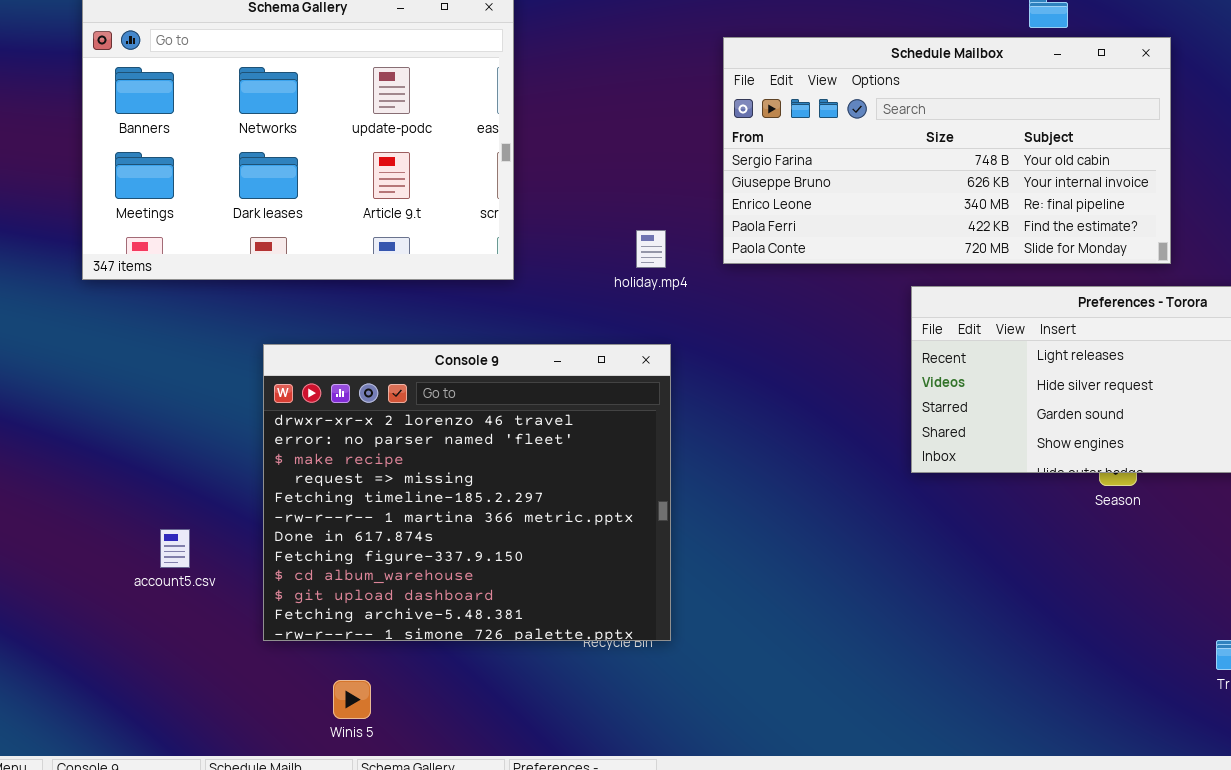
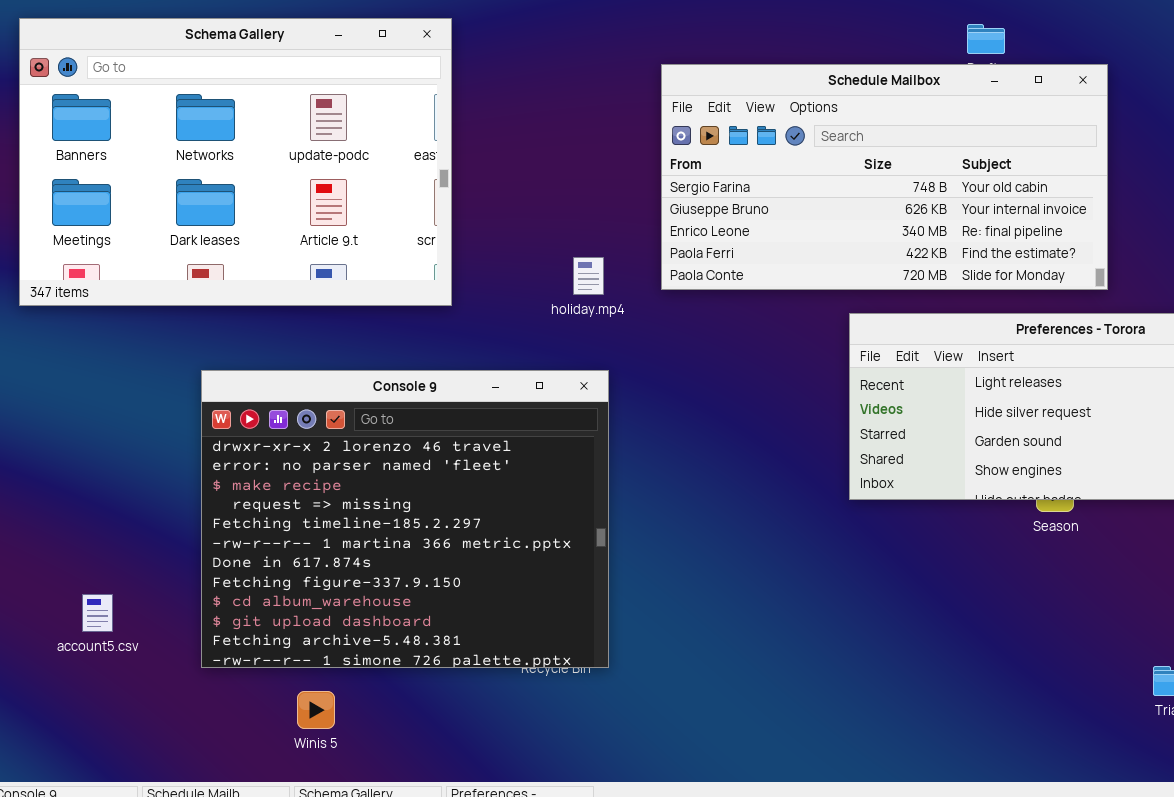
account5.csv: [160,529,190,568] -> [82,594,113,632], moved
Winis 5: [333,680,371,719] -> [297,691,335,729], moved

